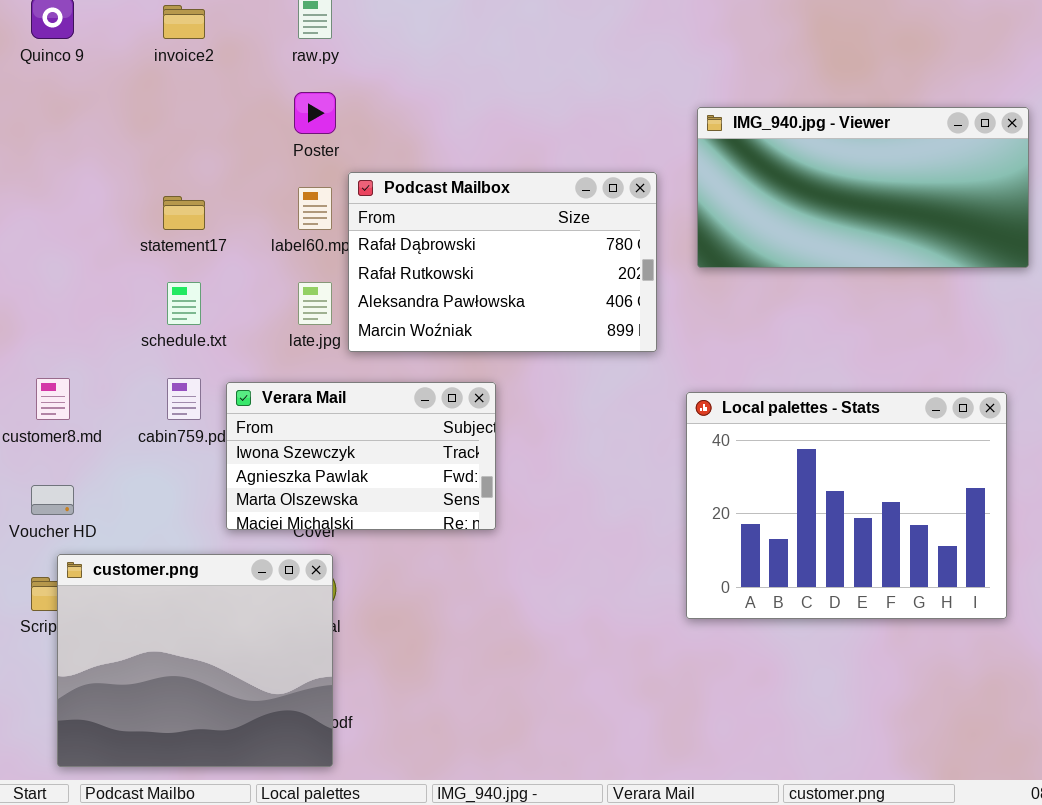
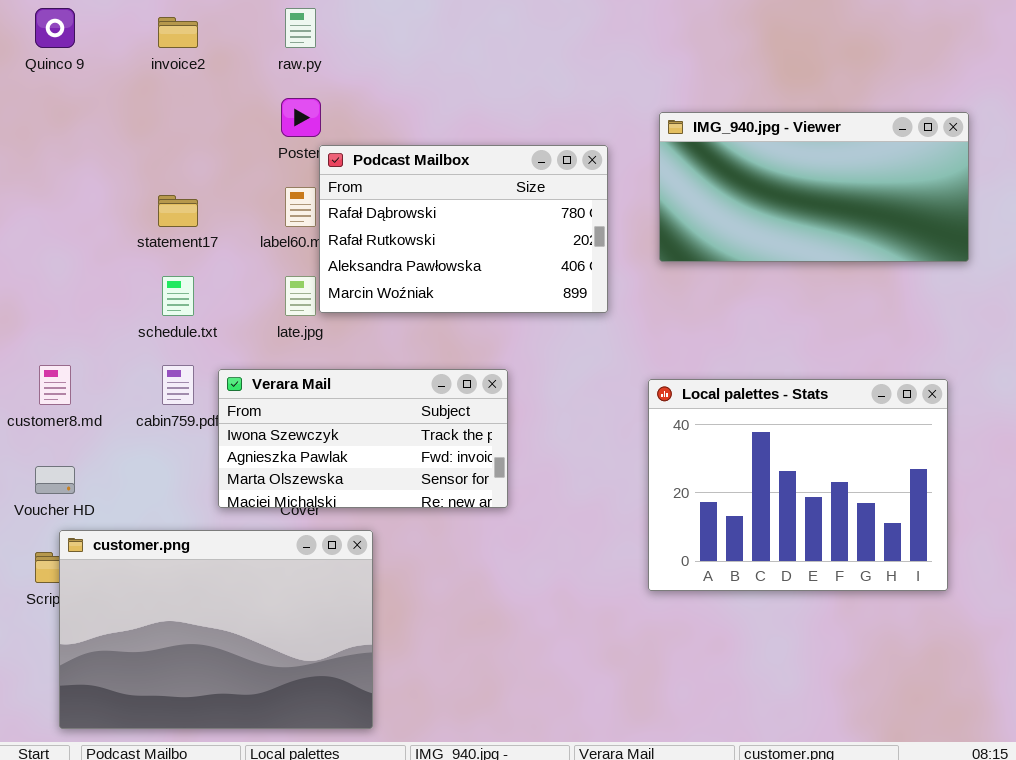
Podcast Mailbox: [348,172,657,352] -> [319,145,608,313], moved
Verara Mail: [226,382,496,530] -> [218,369,508,508], resized
customer.png: [57,554,333,767] -> [59,530,373,729], resized

